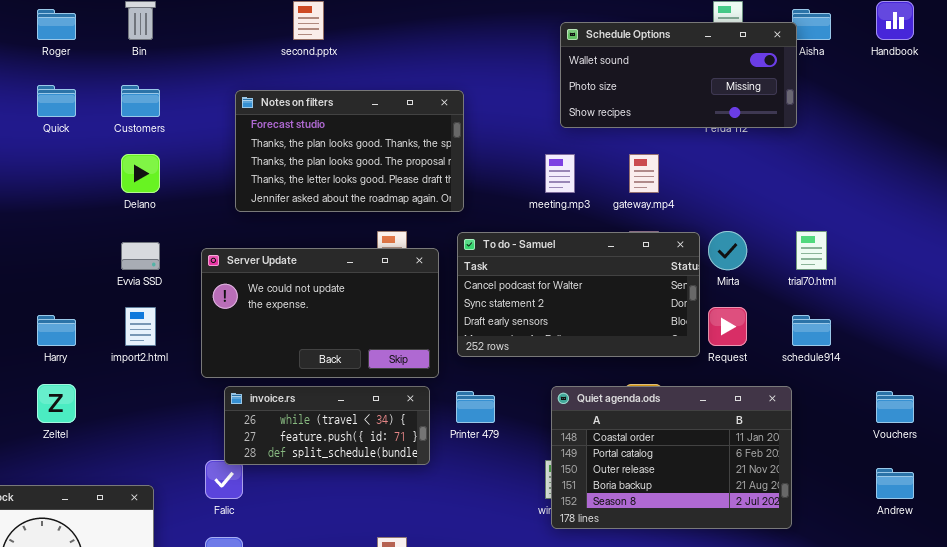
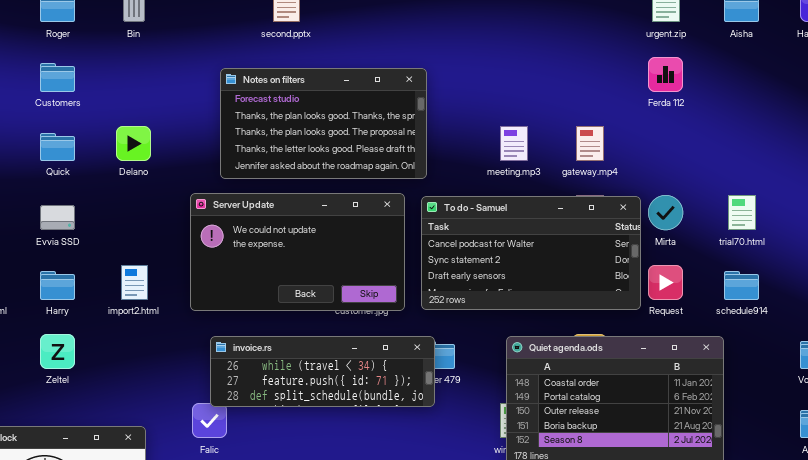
Schedule Options: [560,22,797,128] -> none, closed
Quick: [37,85,76,117] -> [40,133,75,161], moved
Customers: [121,85,160,117] -> [40,63,75,92], moved
Evvia SSD: [121,242,160,270] -> [40,205,75,230], moved
Server Update: [201,248,439,378] -> [190,193,405,311], moved
invoice.rs: [224,386,430,465] -> [210,336,435,407], resized

